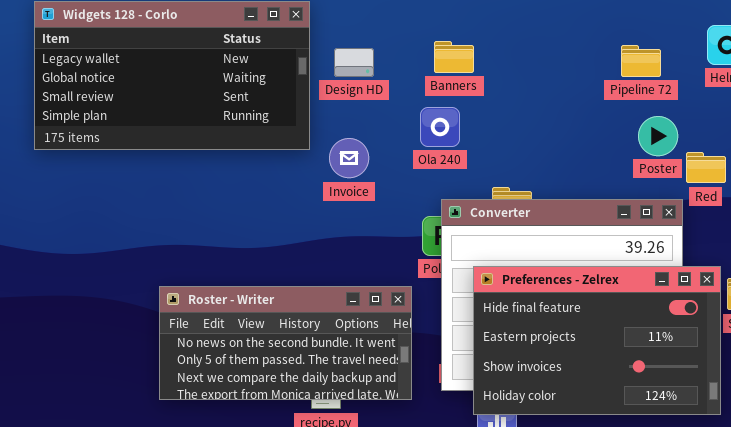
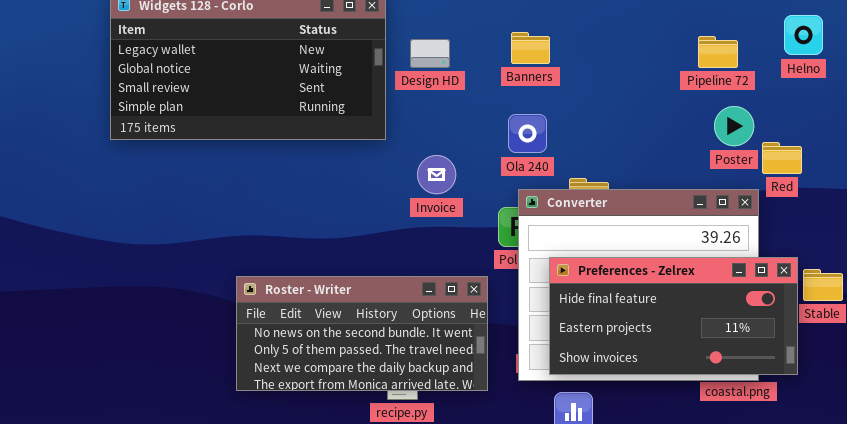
Ola 240: [420,107,460,147] -> [508,114,547,153], moved
Invoice: [329,138,369,178] -> [417,155,456,194], moved
Preferences - Zelrex: [473,266,721,415] -> [549,257,798,375], resized

